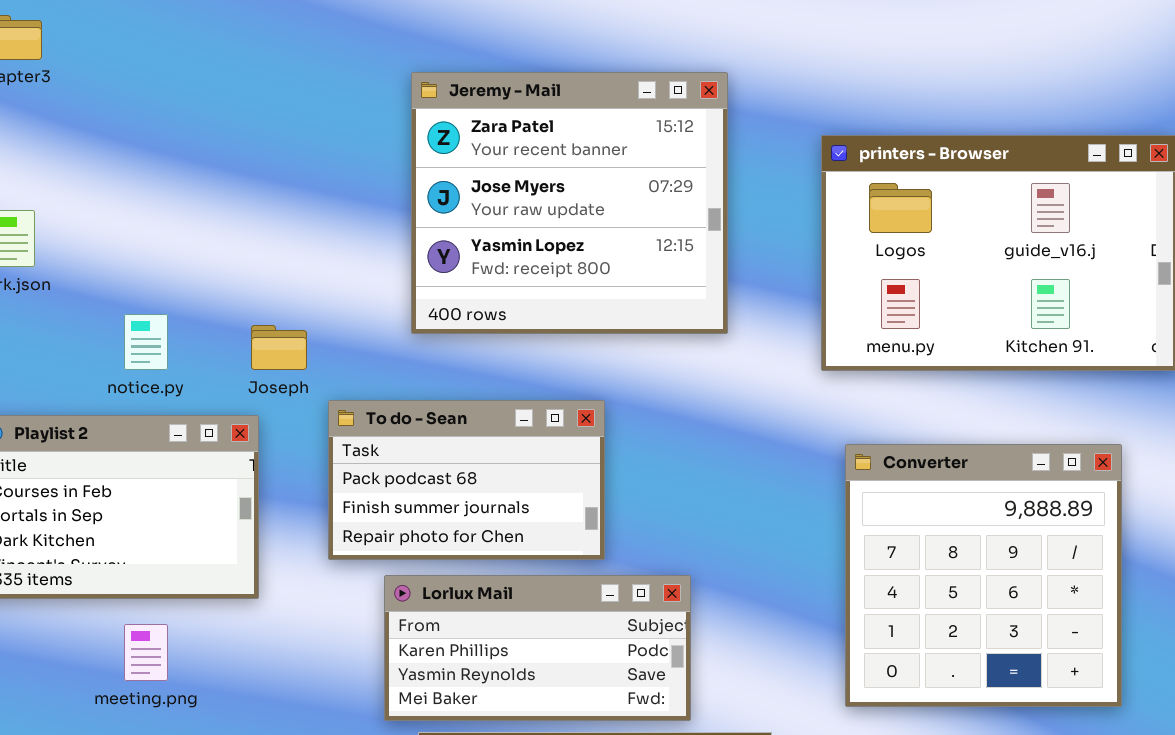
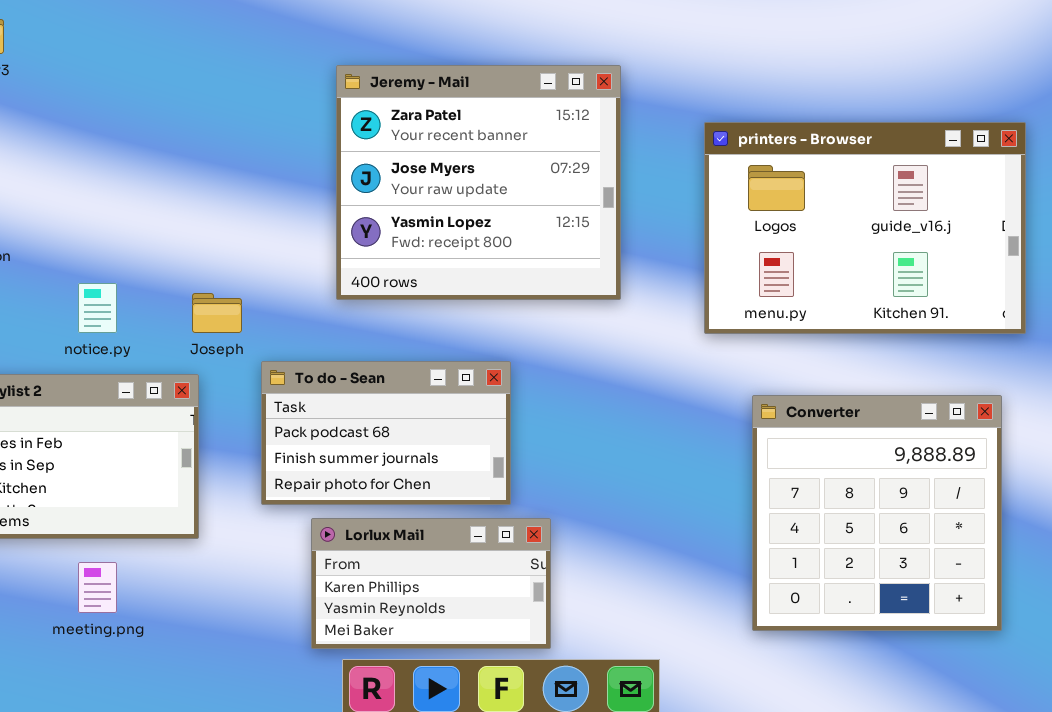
Converter: [845,444,1122,707] -> [752,395,1002,631], moved
Lorlux Mail: [384,575,691,721] -> [311,518,551,649], resized

